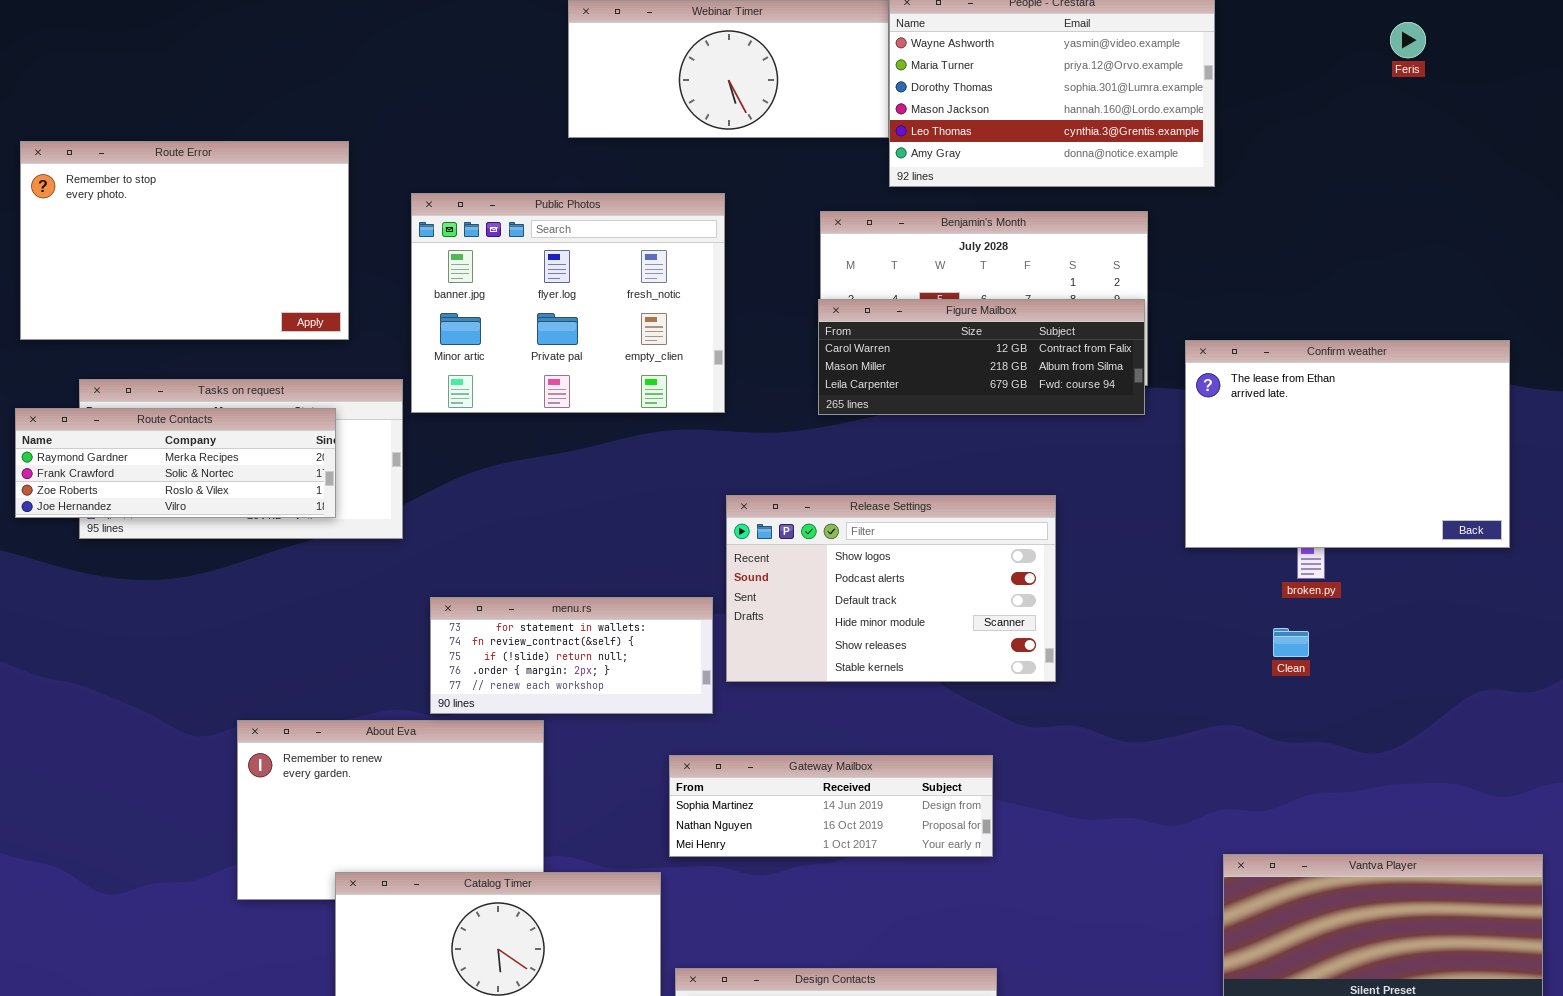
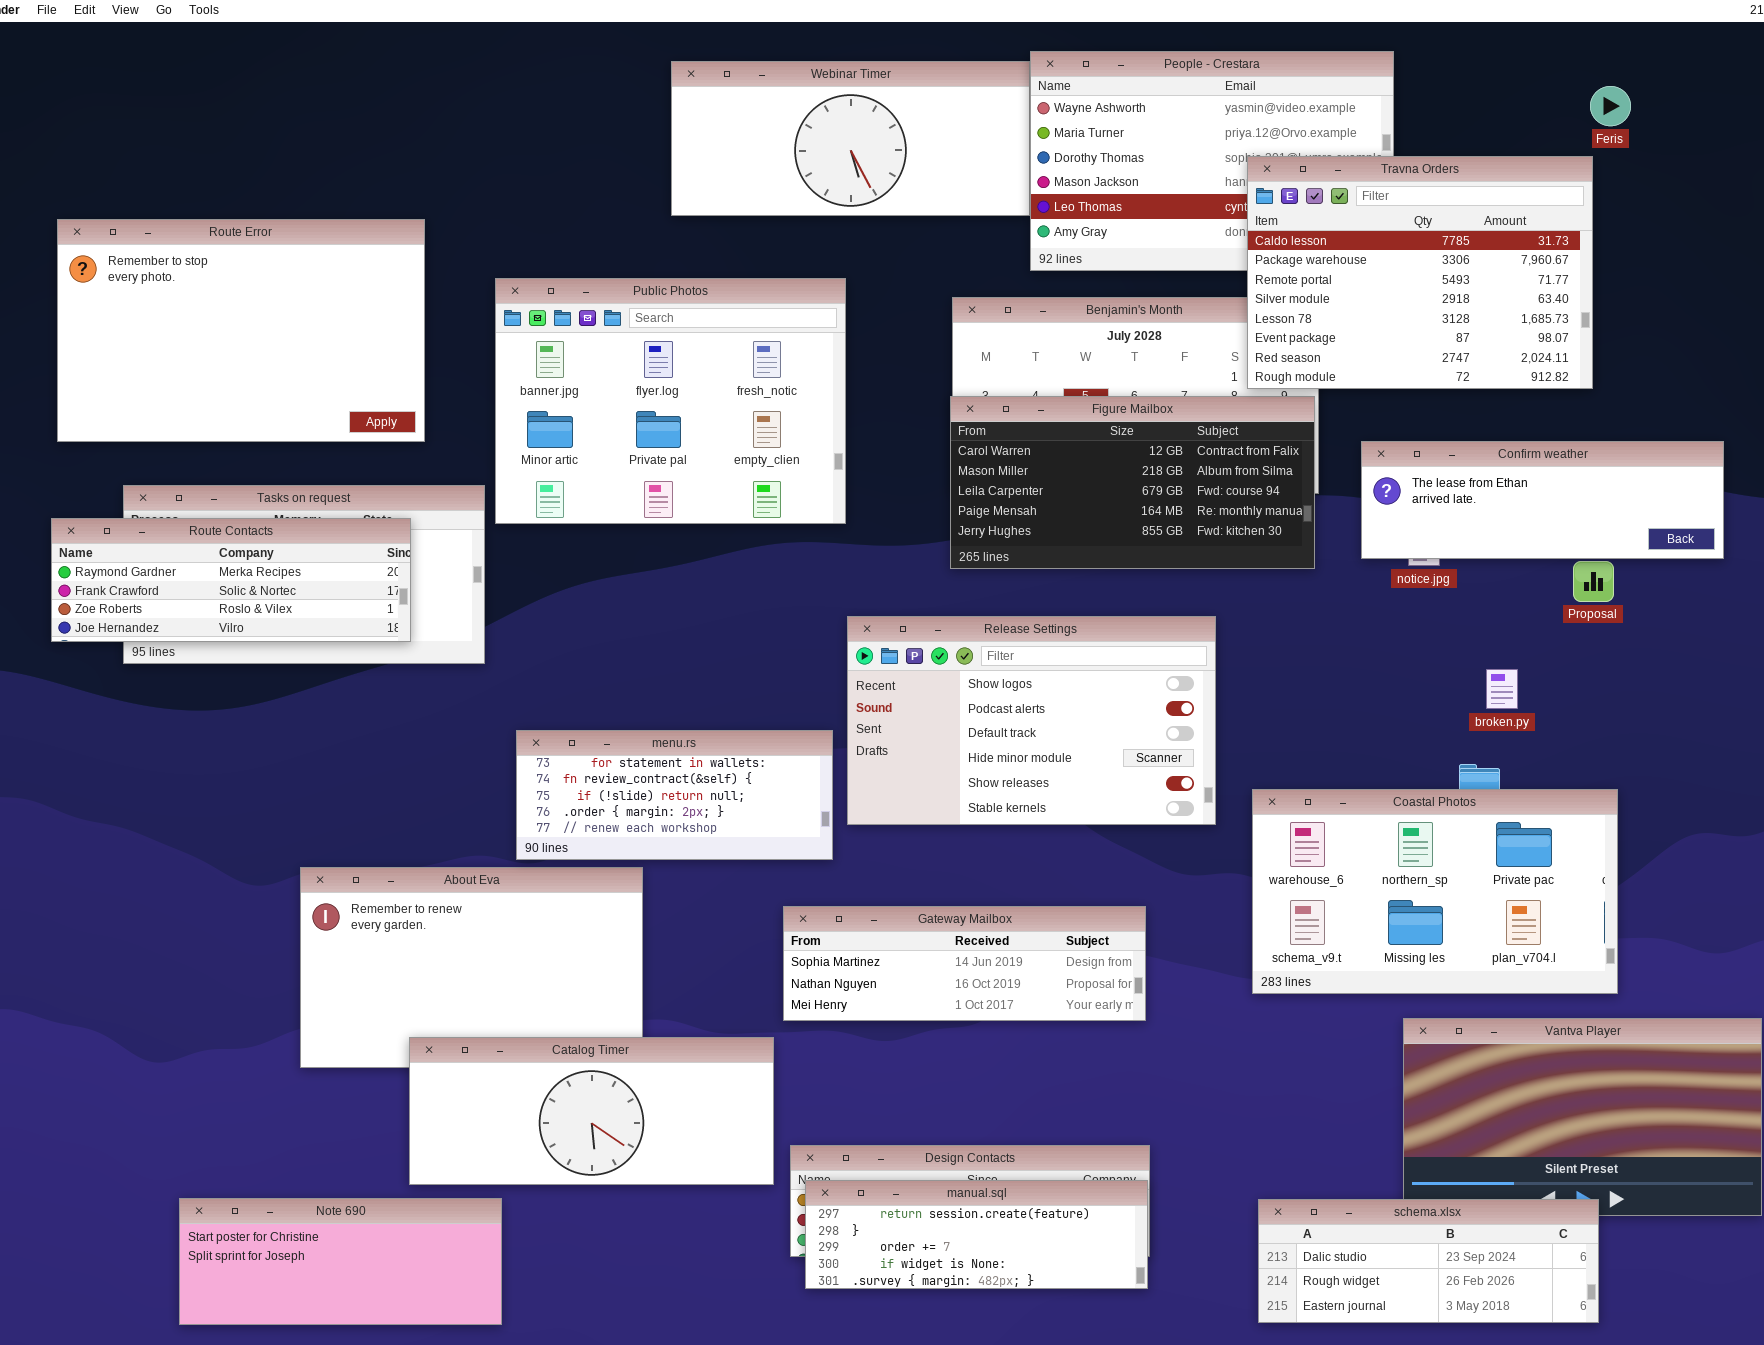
Travna Orders: none -> [1247,156,1593,389], opened
Figure Mailbox: [818,299,1145,415] -> [950,396,1315,569], resized
Confirm weather: [1185,340,1510,548] -> [1361,441,1724,559], resized
Coastal Photos: none -> [1252,789,1618,994], opened

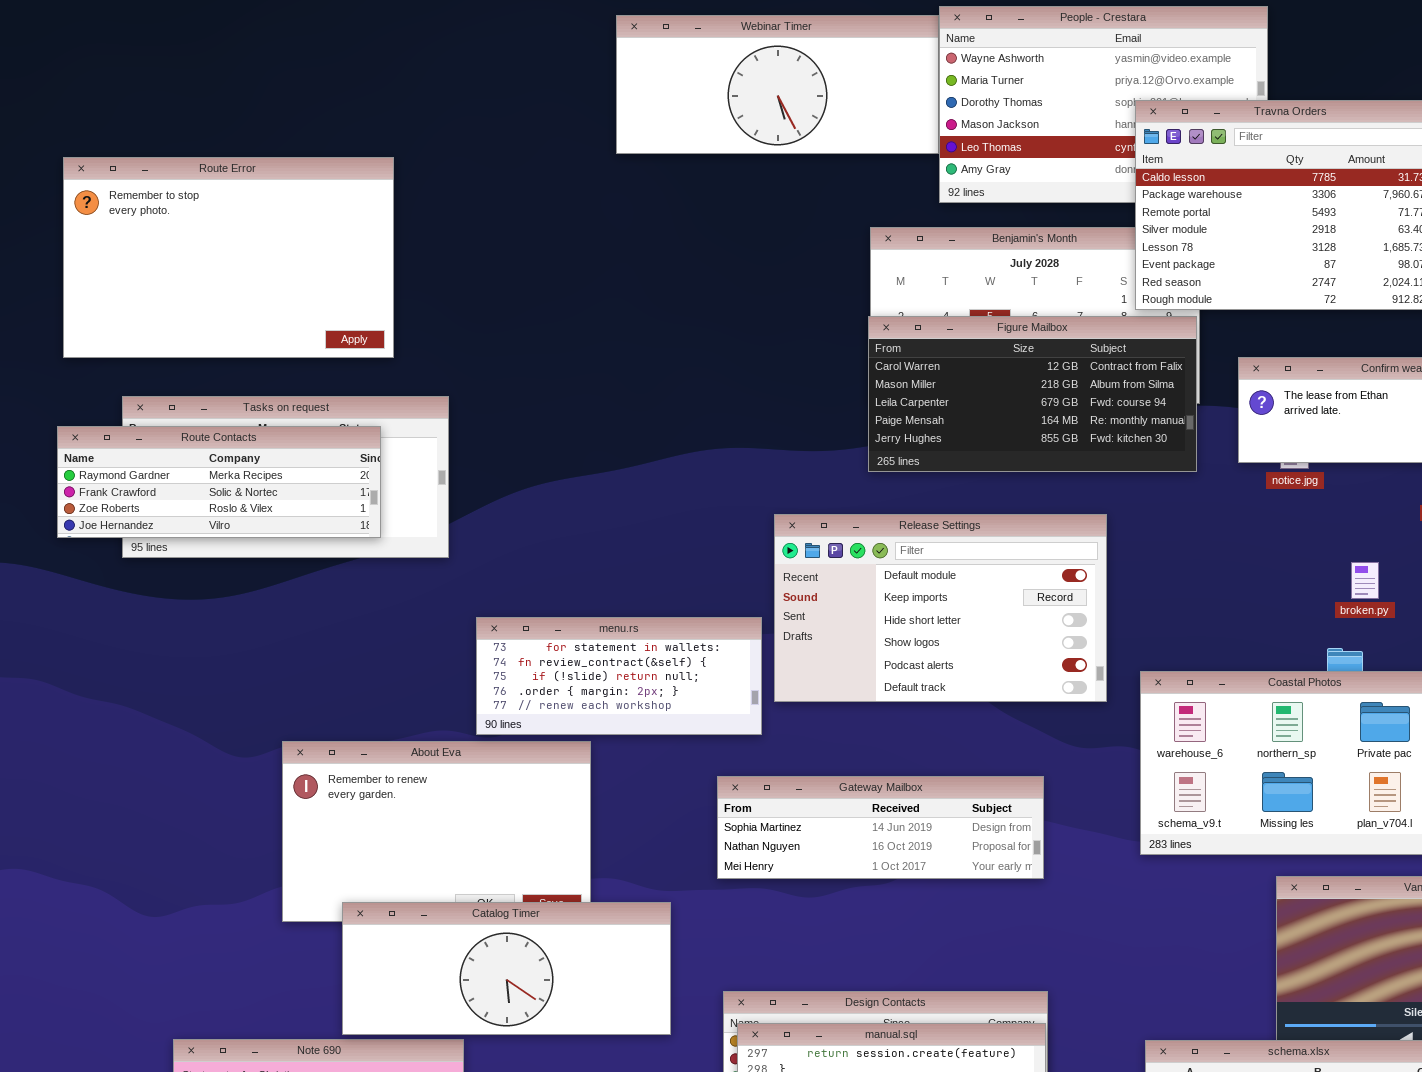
Public Photos: [495,278,846,524] -> none, closed
Release Settings: [847,616,1216,825] -> [774,514,1107,702], scrolled up 3 rows
Catalog Timer: [409,1037,774,1185] -> [342,902,671,1035], moved

